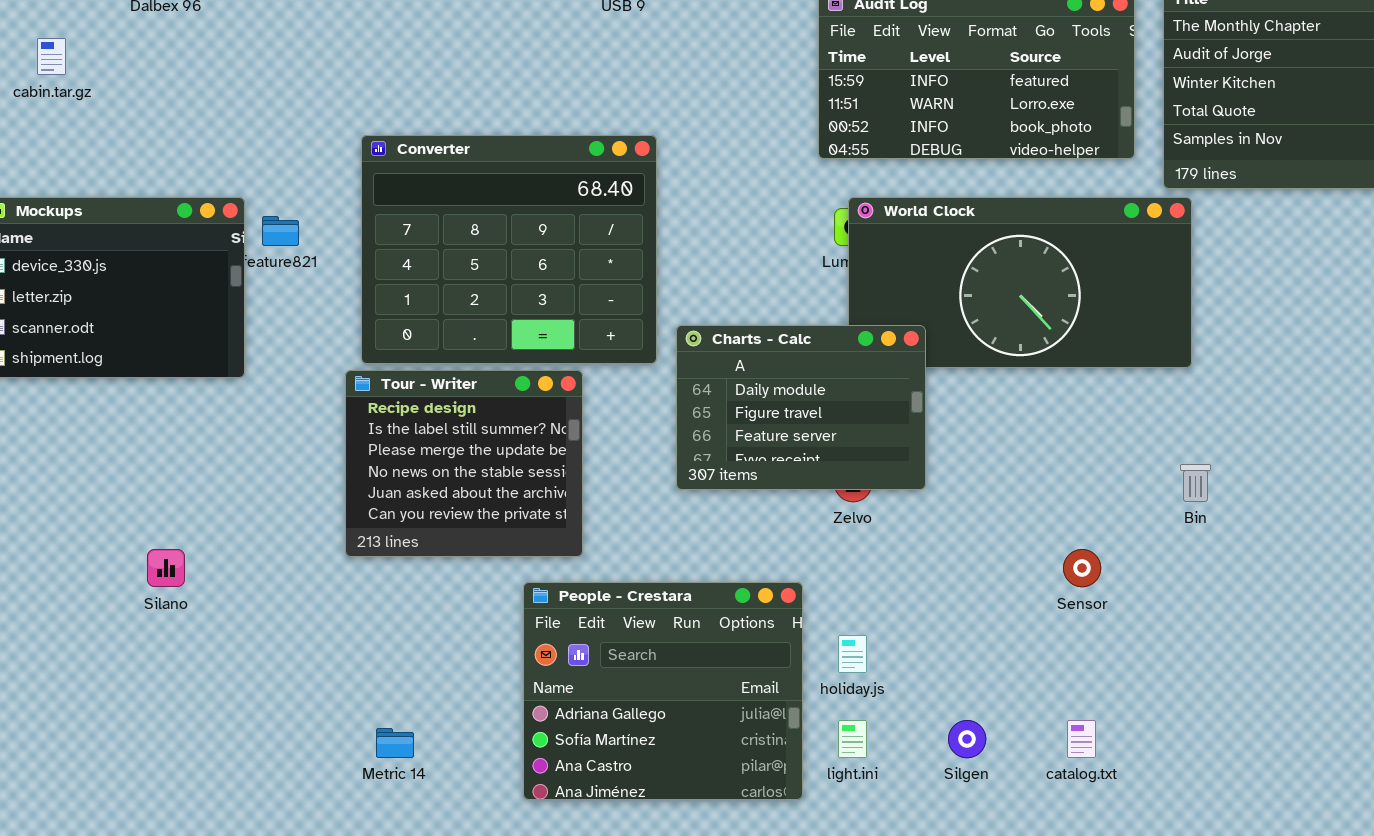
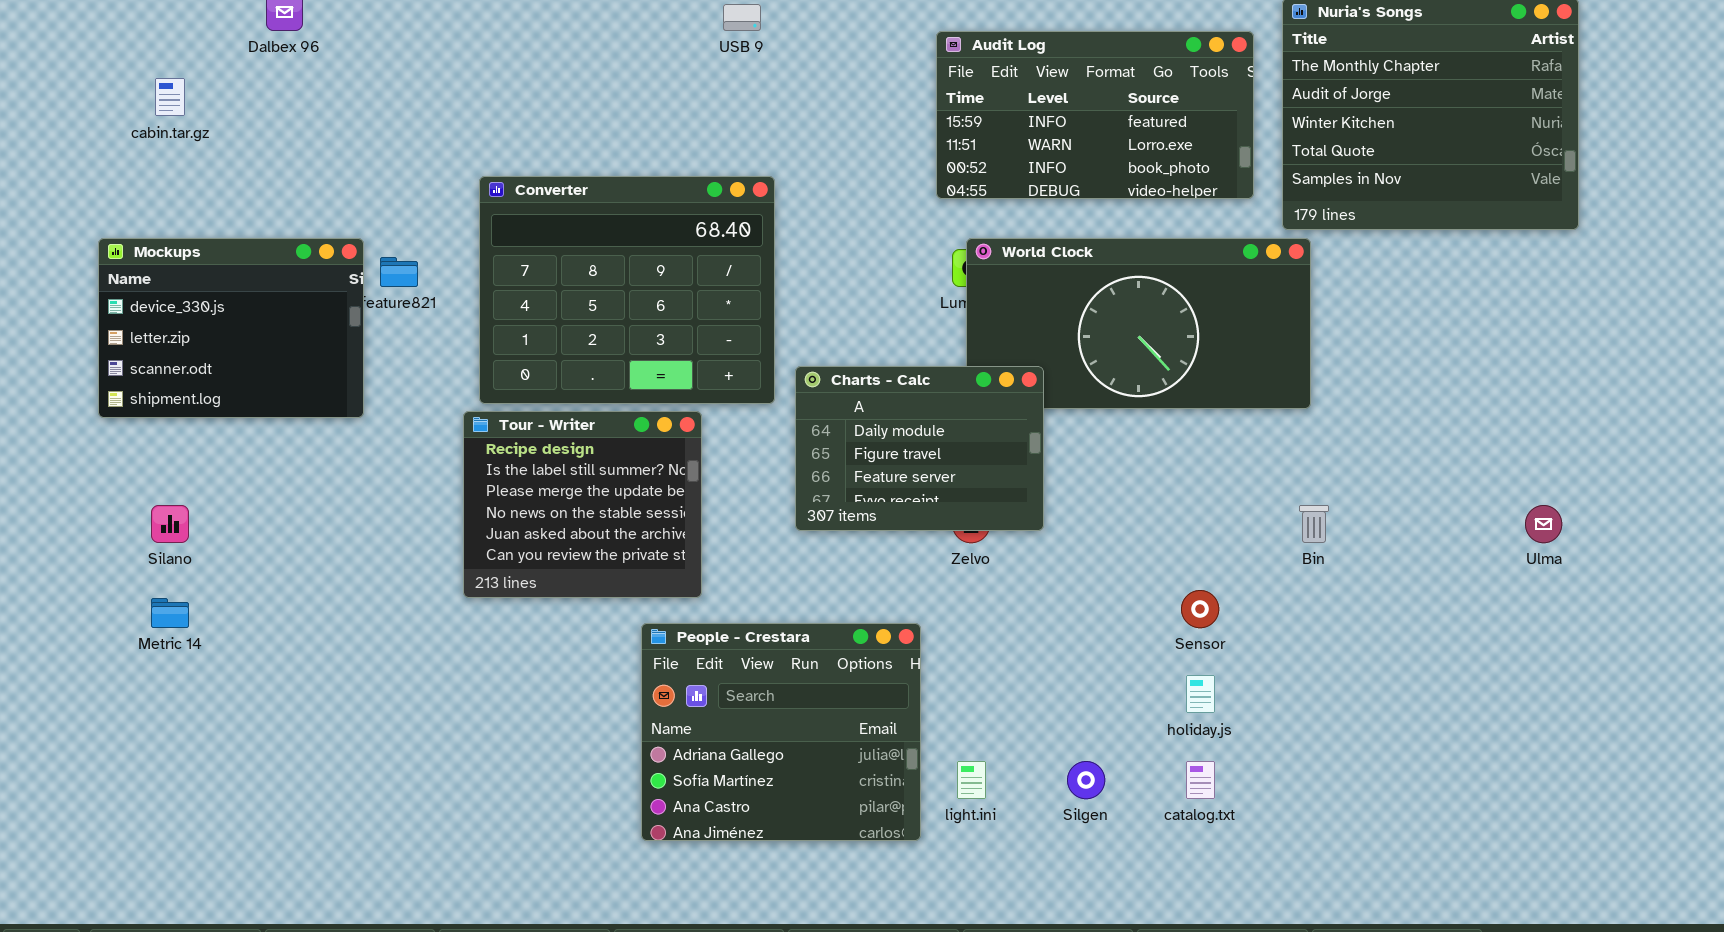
Silano: [147,549,185,587] -> [151,505,189,543], moved
holiday.js: [838,635,867,673] -> [1186,675,1215,713], moved
Metric 14: [376,728,414,758] -> [151,598,189,628], moved

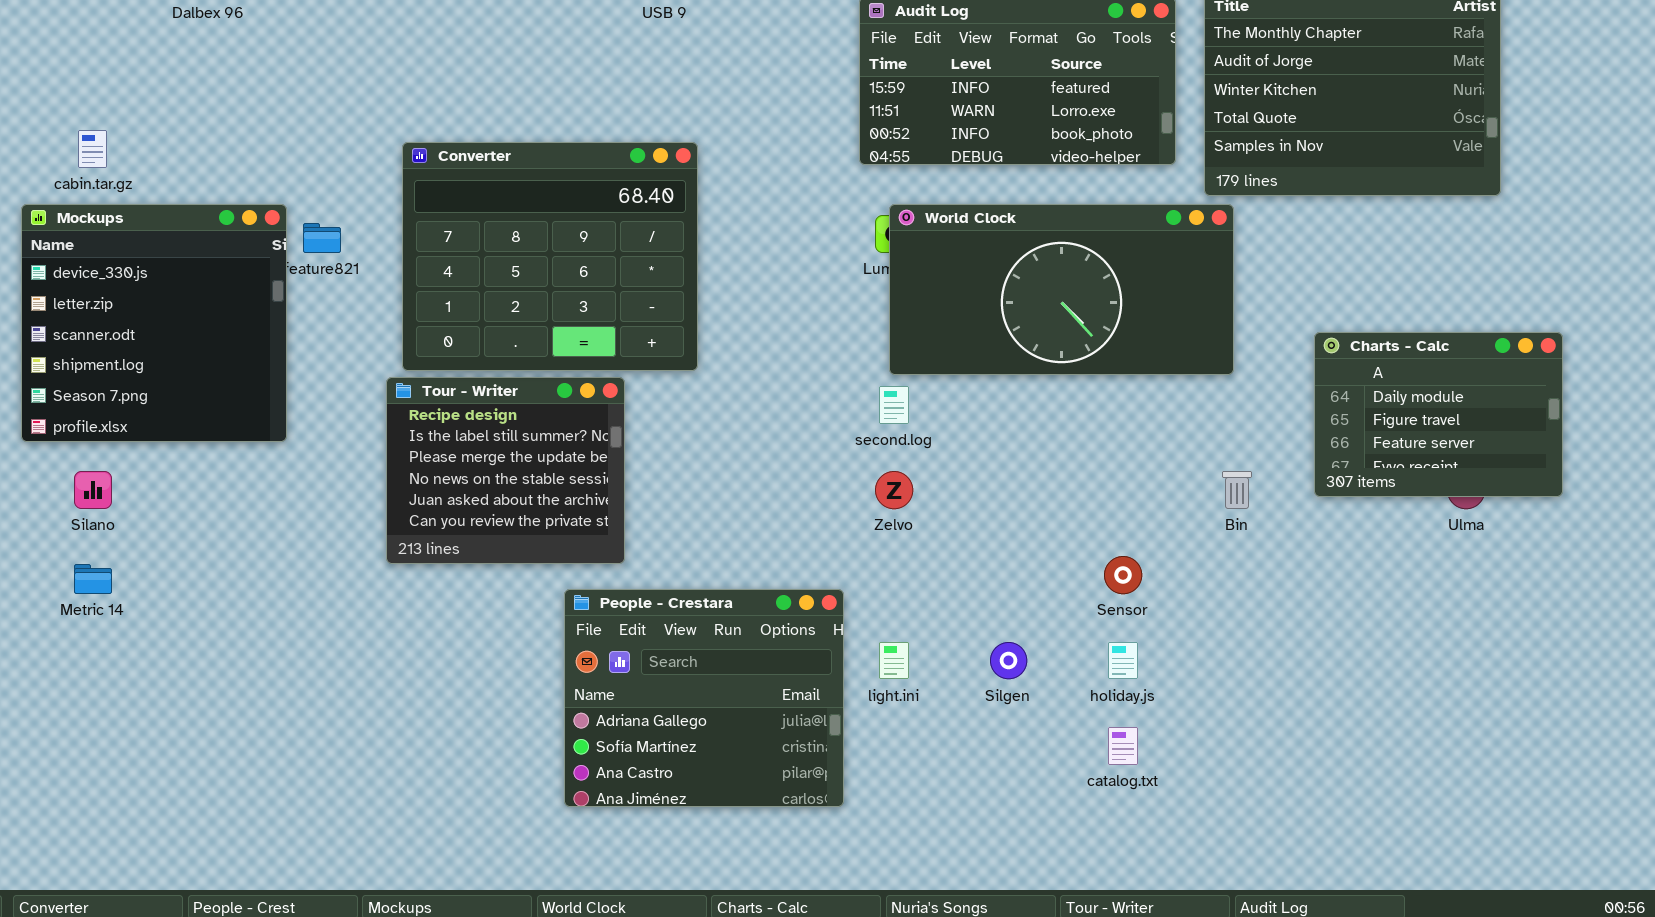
cabin.tar.gz: [155,78,185,116] -> [78,130,107,168], moved
Mockups: [98,238,364,418] -> [21,204,287,442], resized
Charts - Calc: [795,366,1044,531] -> [1314,332,1563,497], moved
light.ini: [957,761,986,799] -> [879,642,909,679], moved
Silgen: [1067,761,1105,799] -> [990,642,1027,679], moved

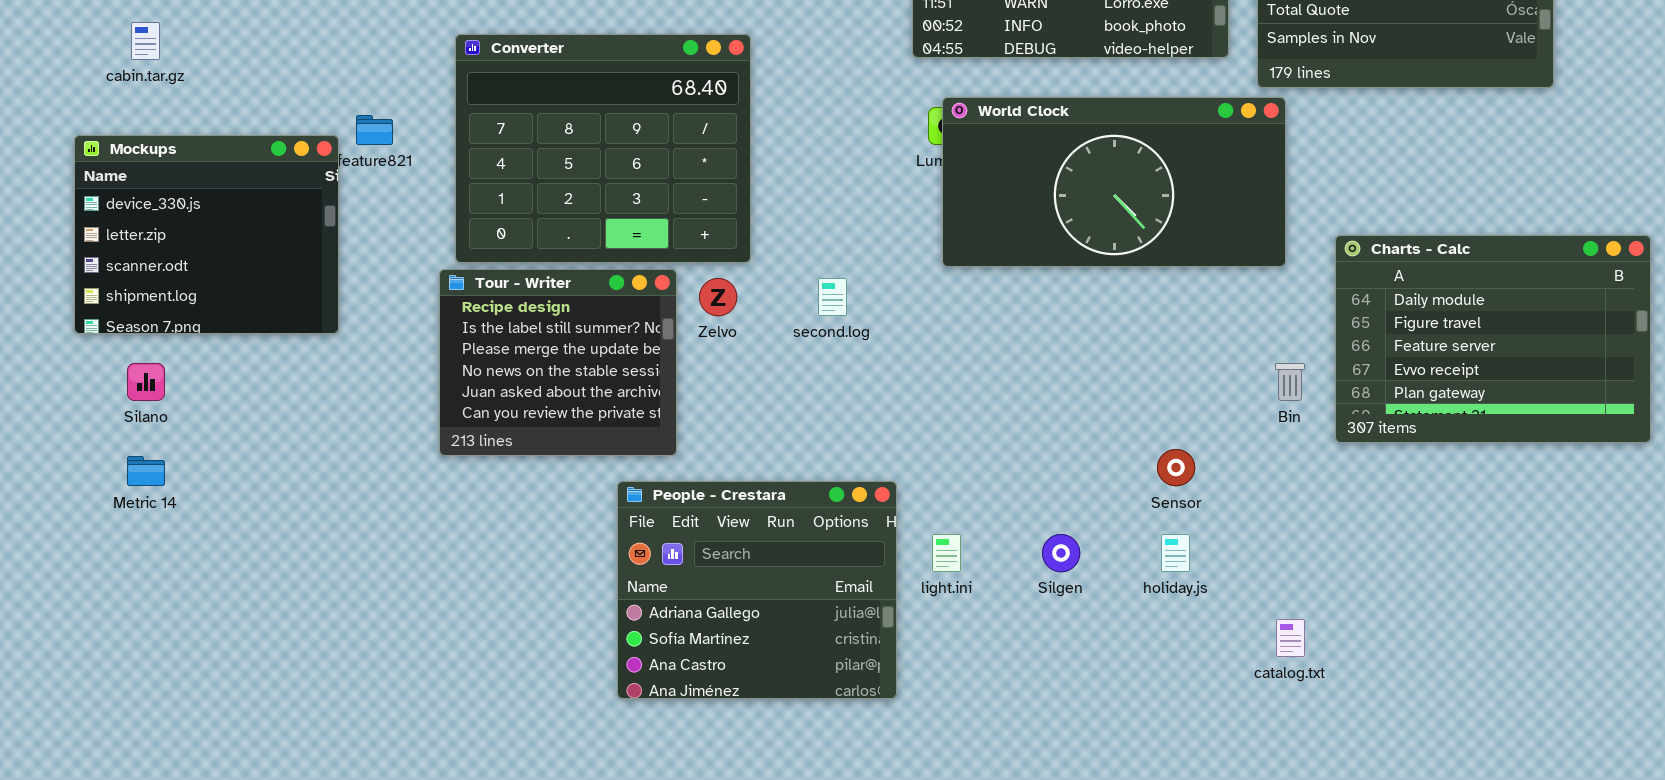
Mockups: [21,204,287,442] -> [74,135,339,334], resized
Charts - Calc: [1314,332,1563,497] -> [1335,235,1651,443], moved, resized
second.log: [879,386,909,424] -> [818,278,847,316], moved
Zelvo: [875,471,913,509] -> [699,278,737,316], moved
catalog.txt: [1108,727,1138,765] -> [1276,619,1305,657], moved

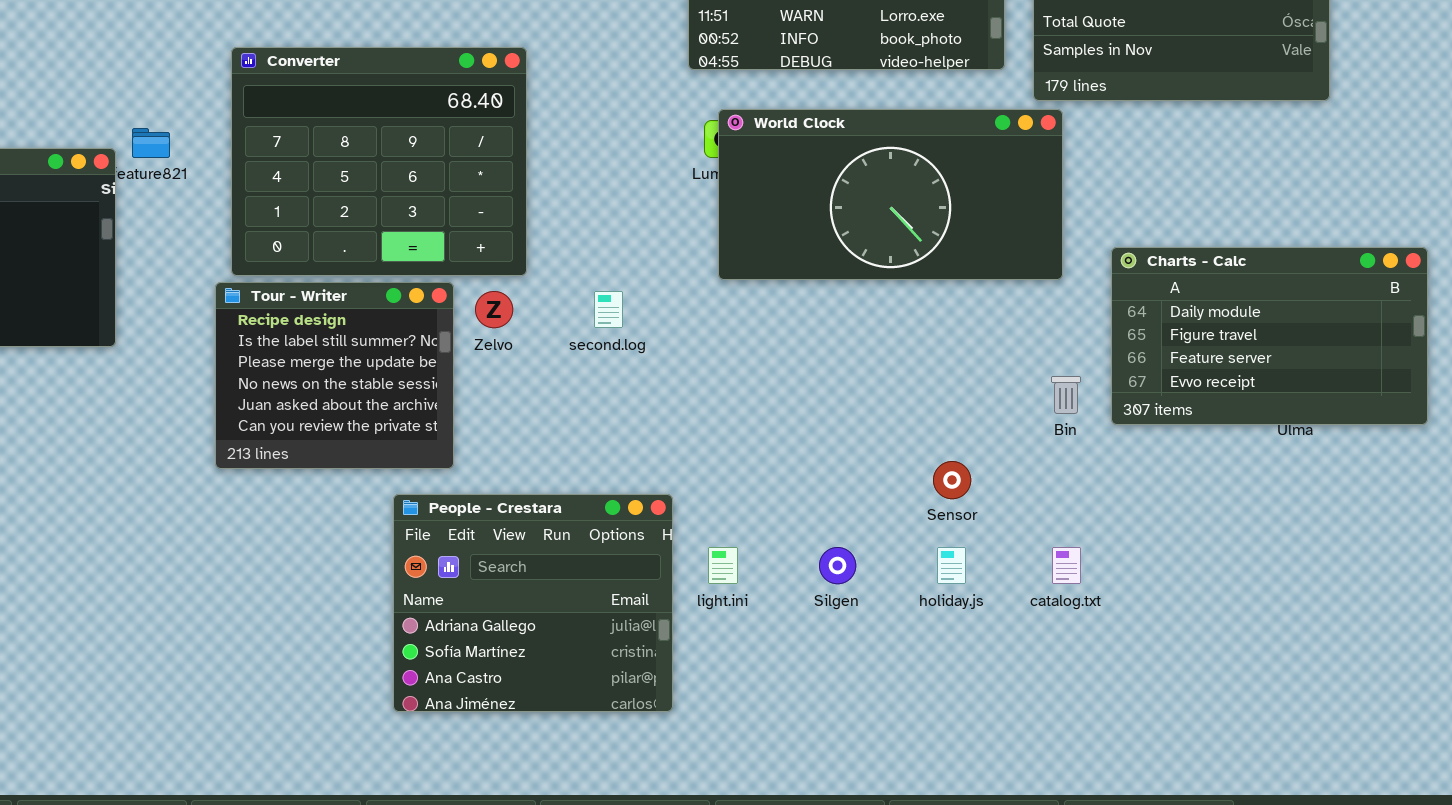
Charts - Calc: [1335,235,1651,443] -> [1111,247,1428,425], resized
catalog.txt: [1276,619,1305,657] -> [1052,547,1081,584], moved

